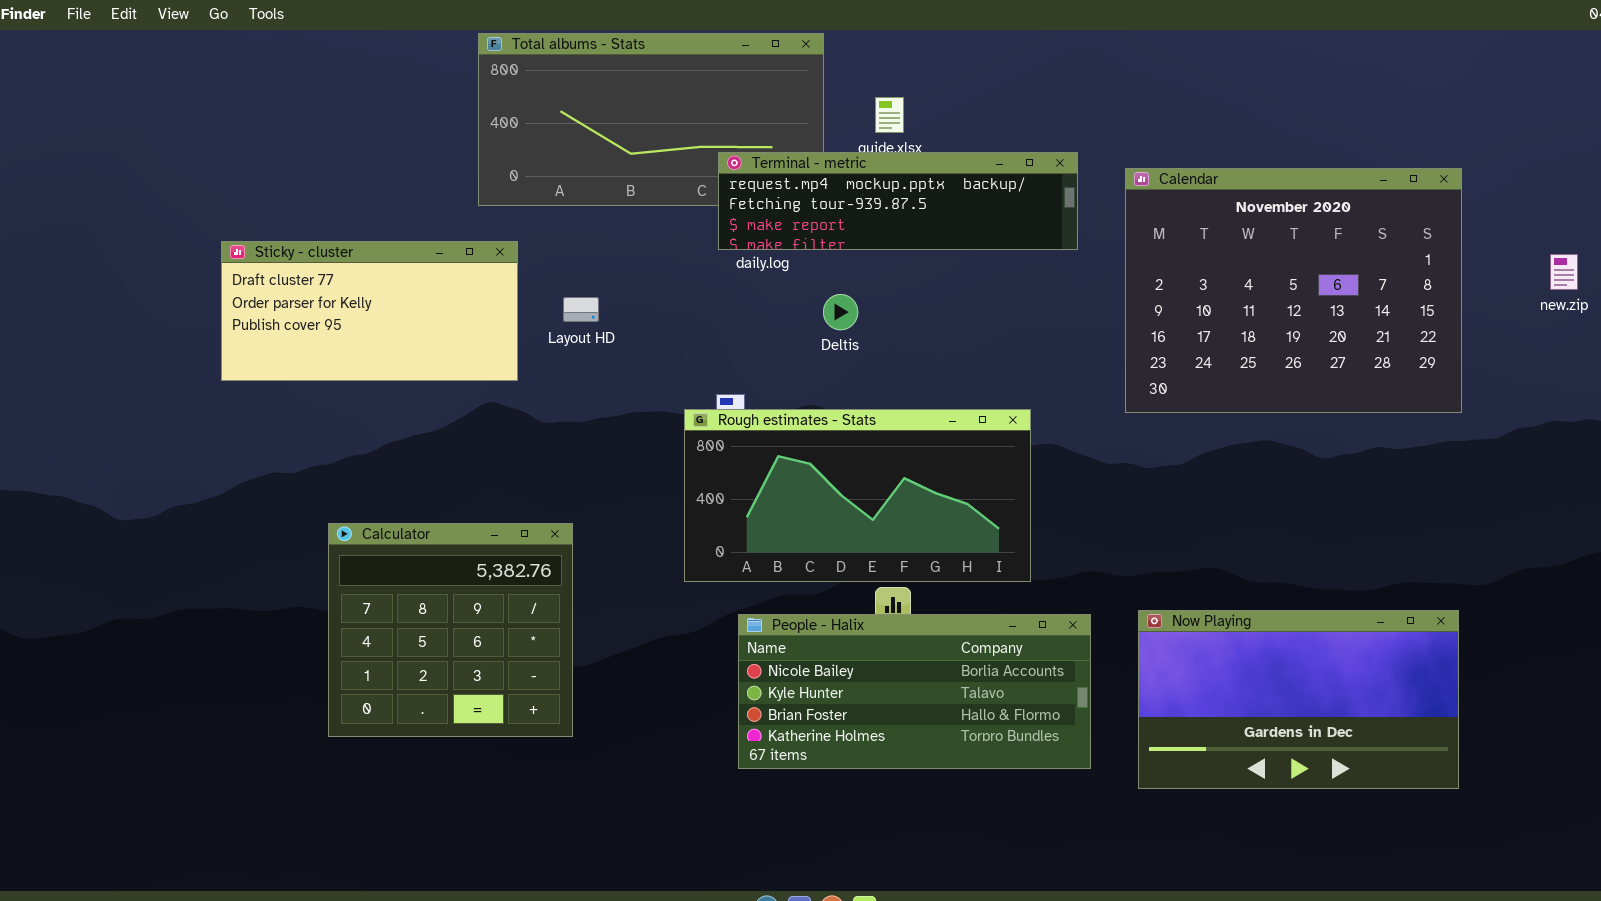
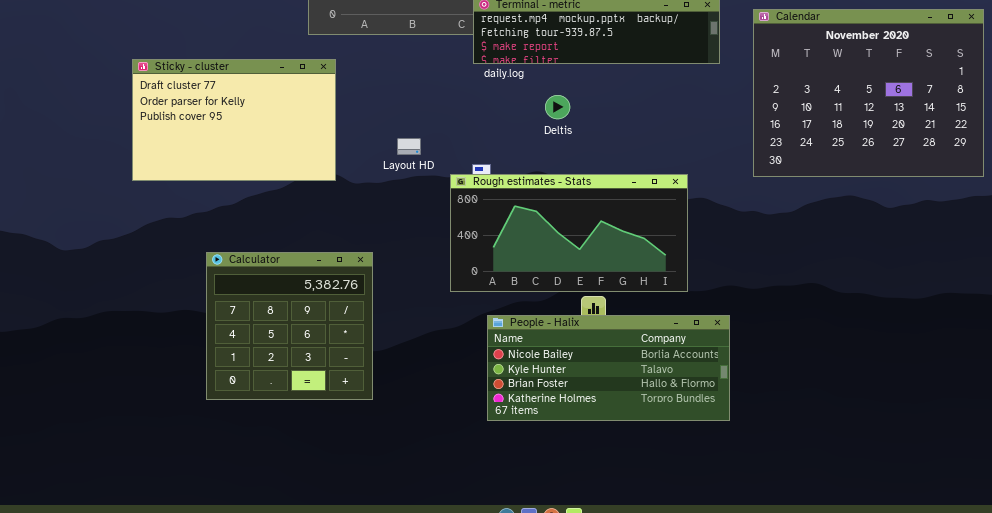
Sticky - cluster: [221,241,518,381] -> [132,59,336,181], resized
Layout HD: [563,297,599,322] -> [397,138,421,155], moved
Now Playing: [1138,610,1459,789] -> none, closed

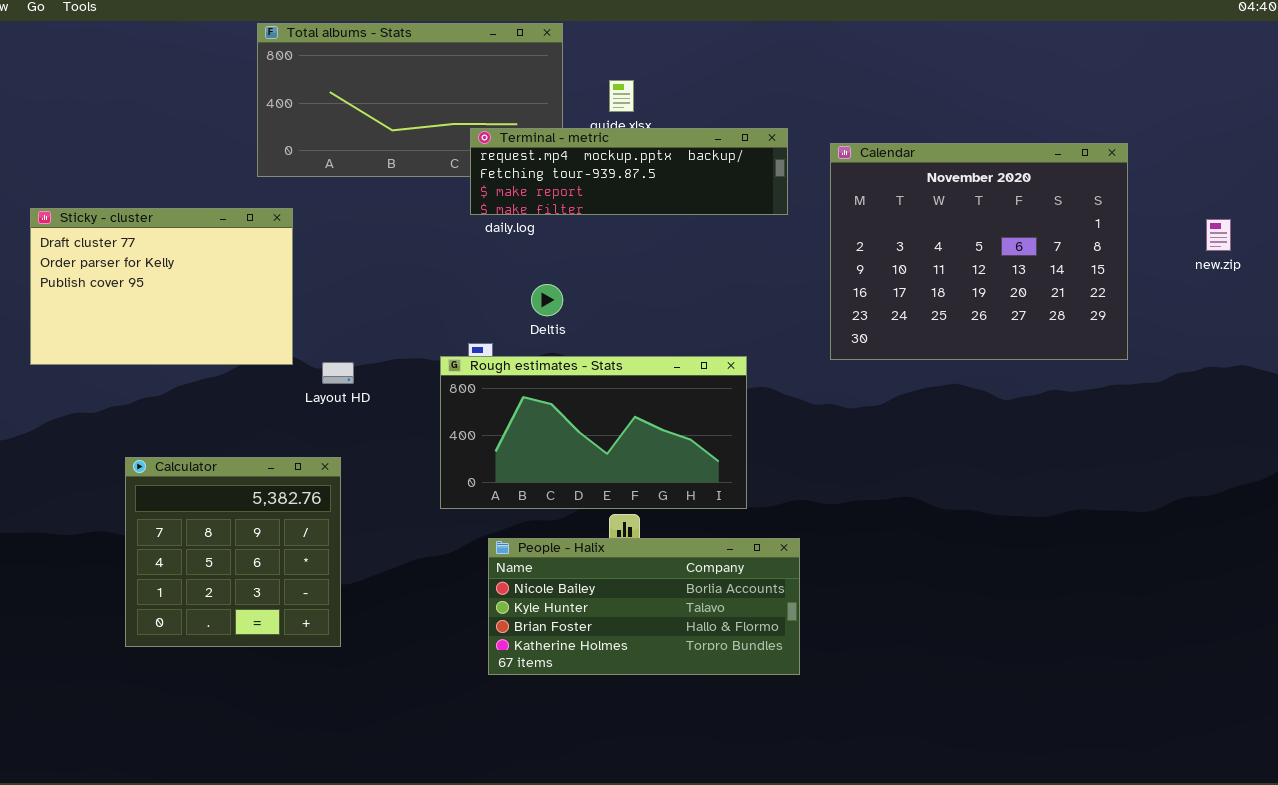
Deltis: [545,95,570,119] -> [531,284,563,316], moved
Layout HD: [397,138,421,155] -> [322,362,354,384], moved

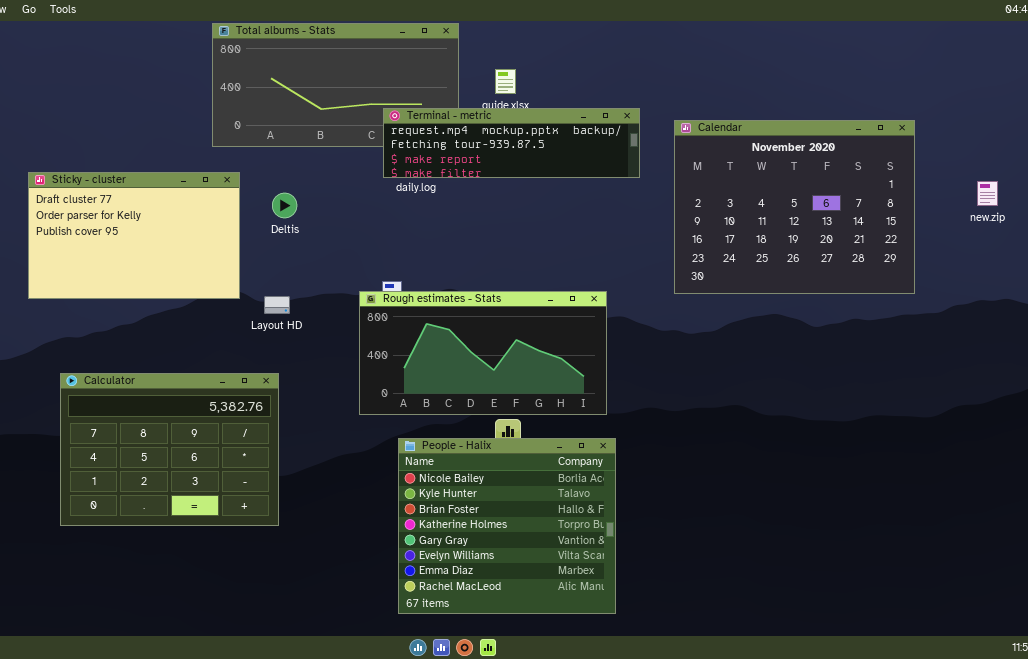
Deltis: [531,284,563,316] -> [272,193,297,218], moved
Calculator: [125,457,341,647] -> [60,373,279,526], resized
People - Halix: [488,538,800,675] -> [398,438,616,614], resized

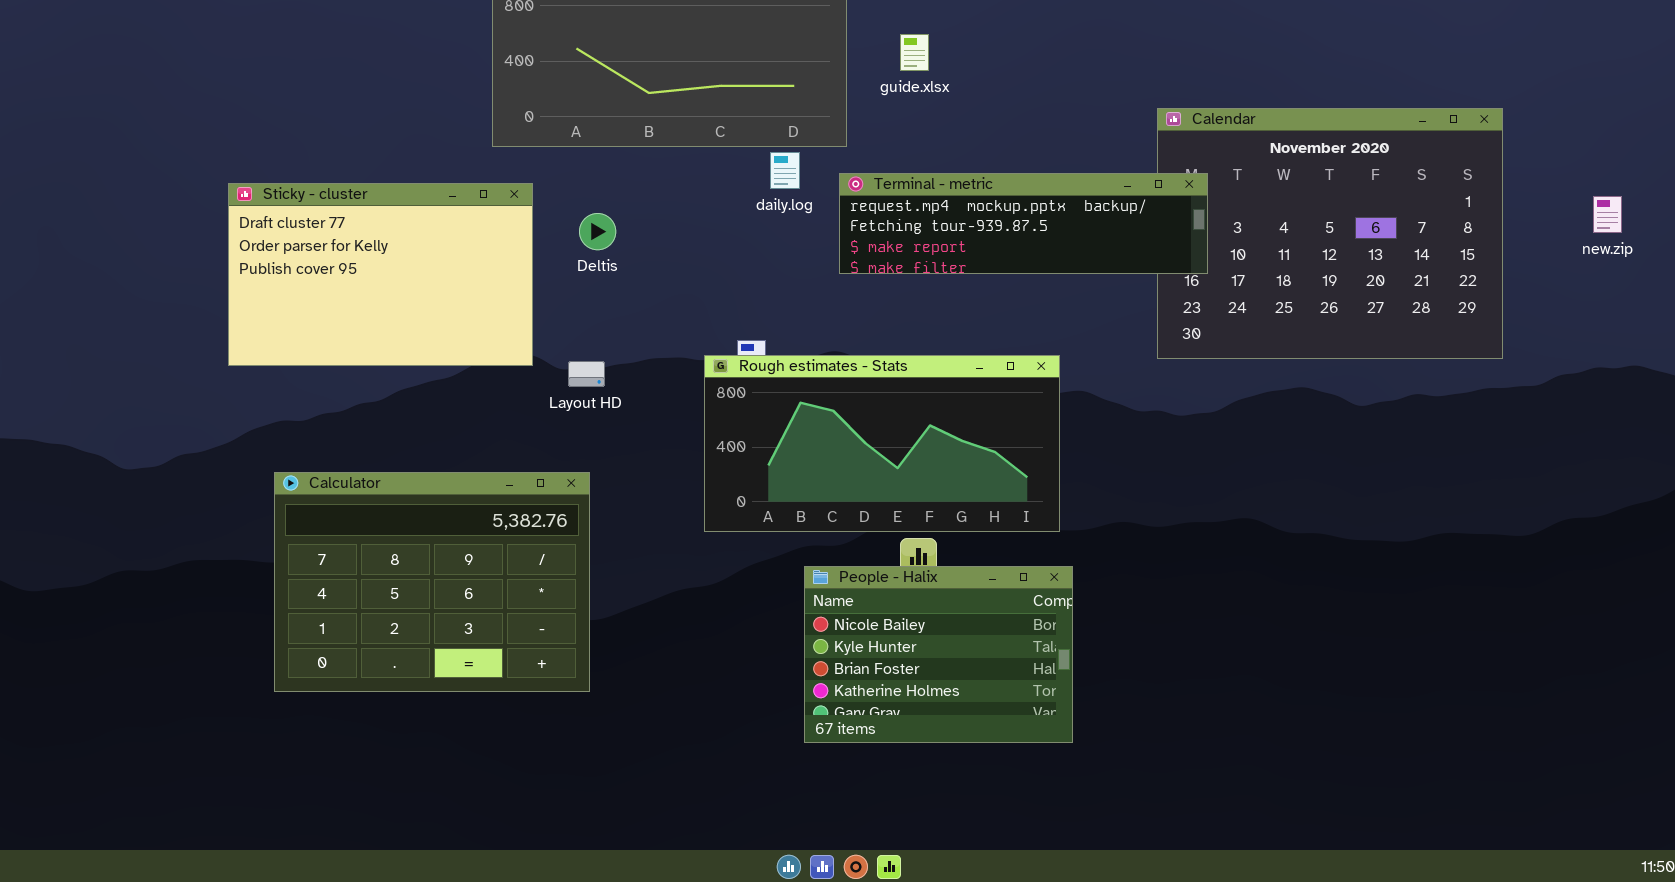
Terminal - metric: [383,108,640,178] -> [839,173,1208,274], moved
People - Halix: [398,438,616,614] -> [804,566,1073,743], resized

